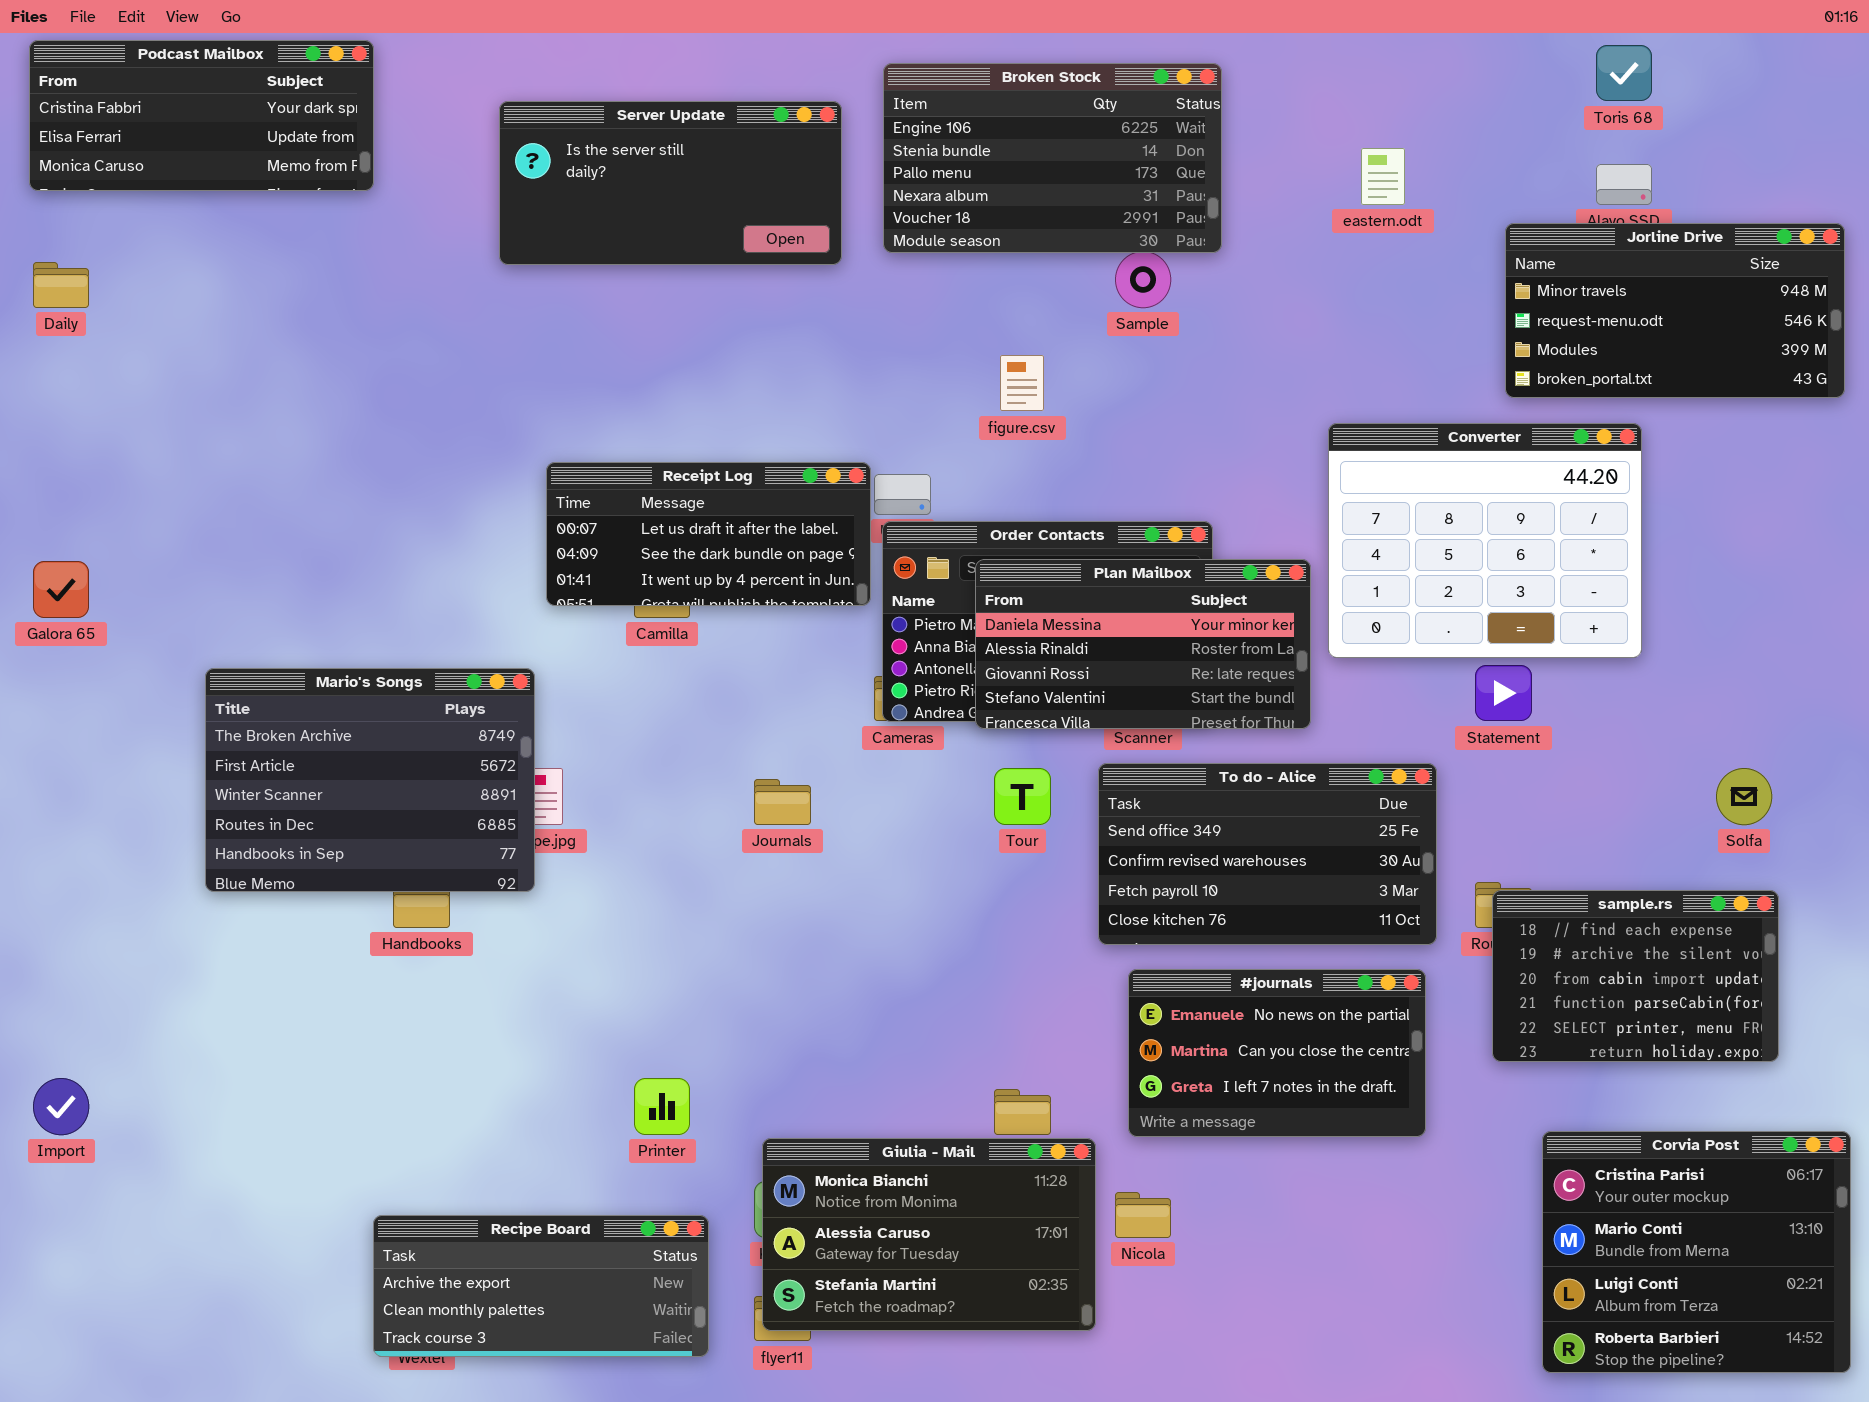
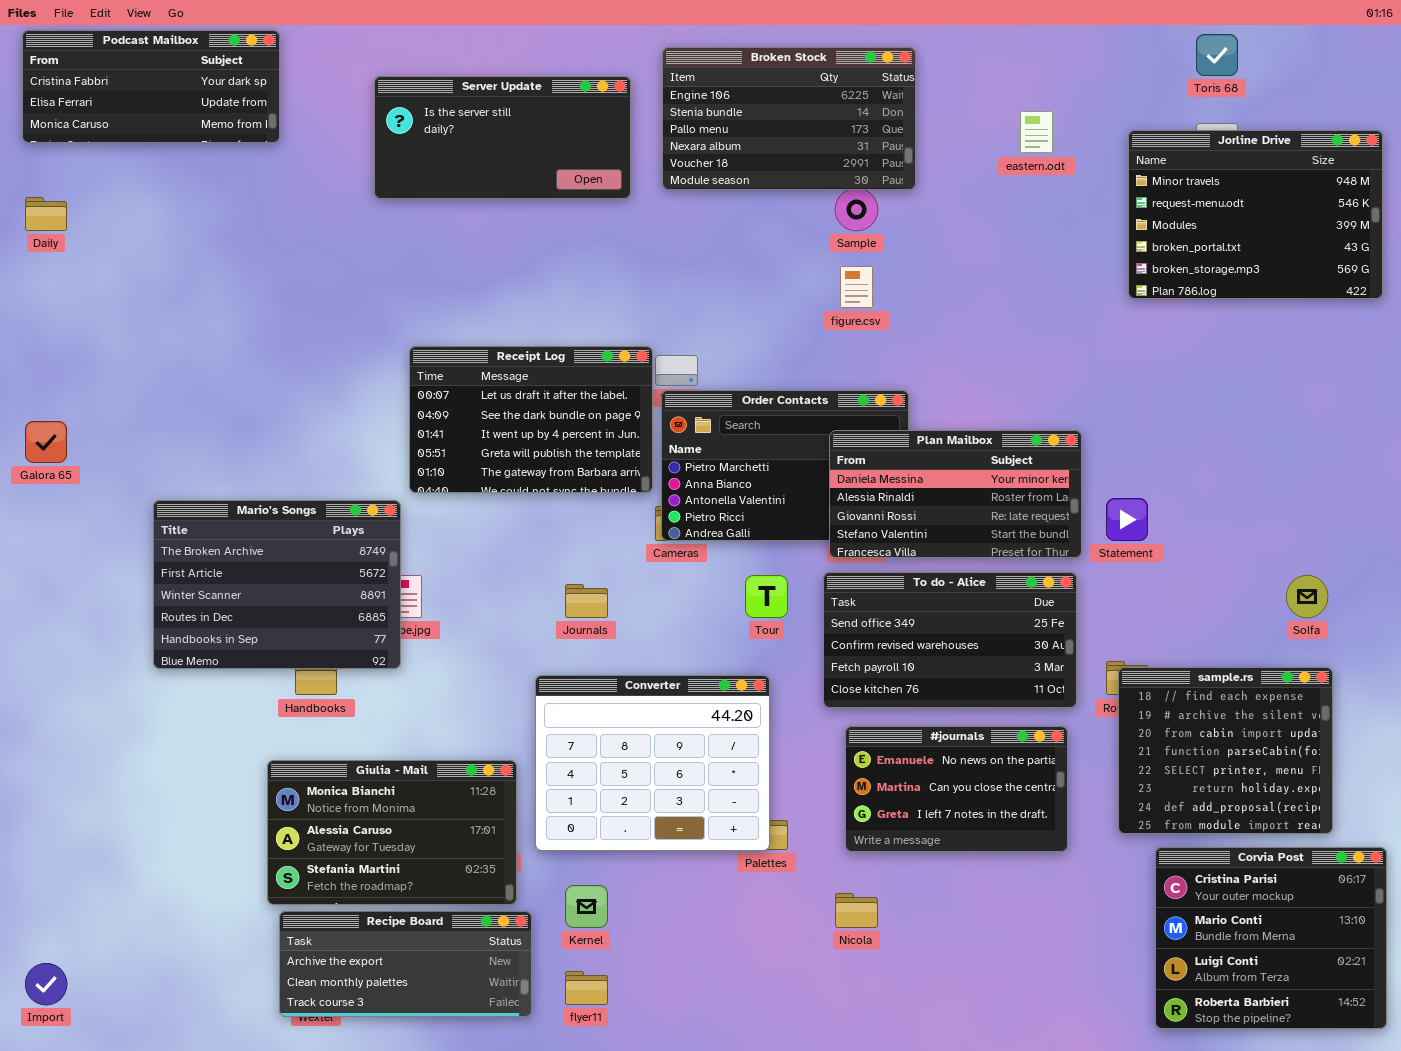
Jorline Drive: [1505,223,1845,398] -> [1128,130,1383,299], resized
figure.csv: [1000,355,1044,411] -> [840,266,873,308], moved
Converter: [1328,423,1642,658] -> [535,675,770,851], moved
Receipt Log: [546,462,871,606] -> [409,346,653,493], resized
Plan Mailbox: [975,559,1311,729] -> [829,430,1082,558], moved
sample.rs: [1492,890,1779,1062] -> [1118,667,1333,834], resized
Import: [33,1078,89,1135] -> [25,963,67,1005], moved
Giulia - Mail: [762,1138,1096,1331] -> [267,760,517,905], moved

